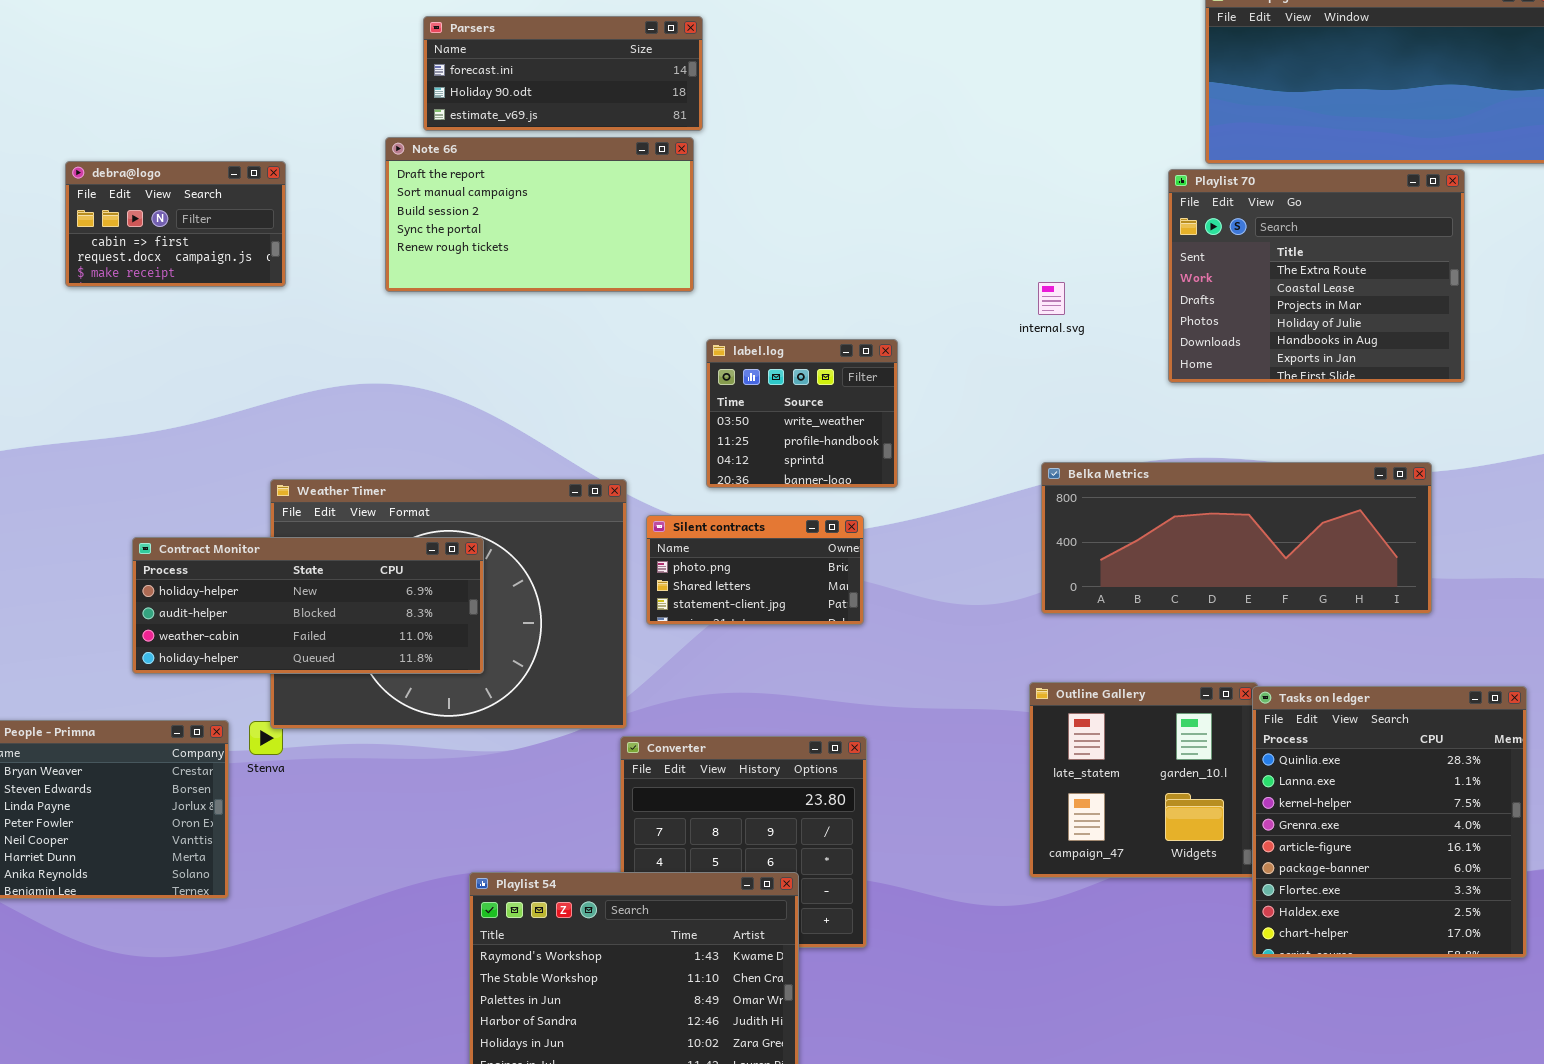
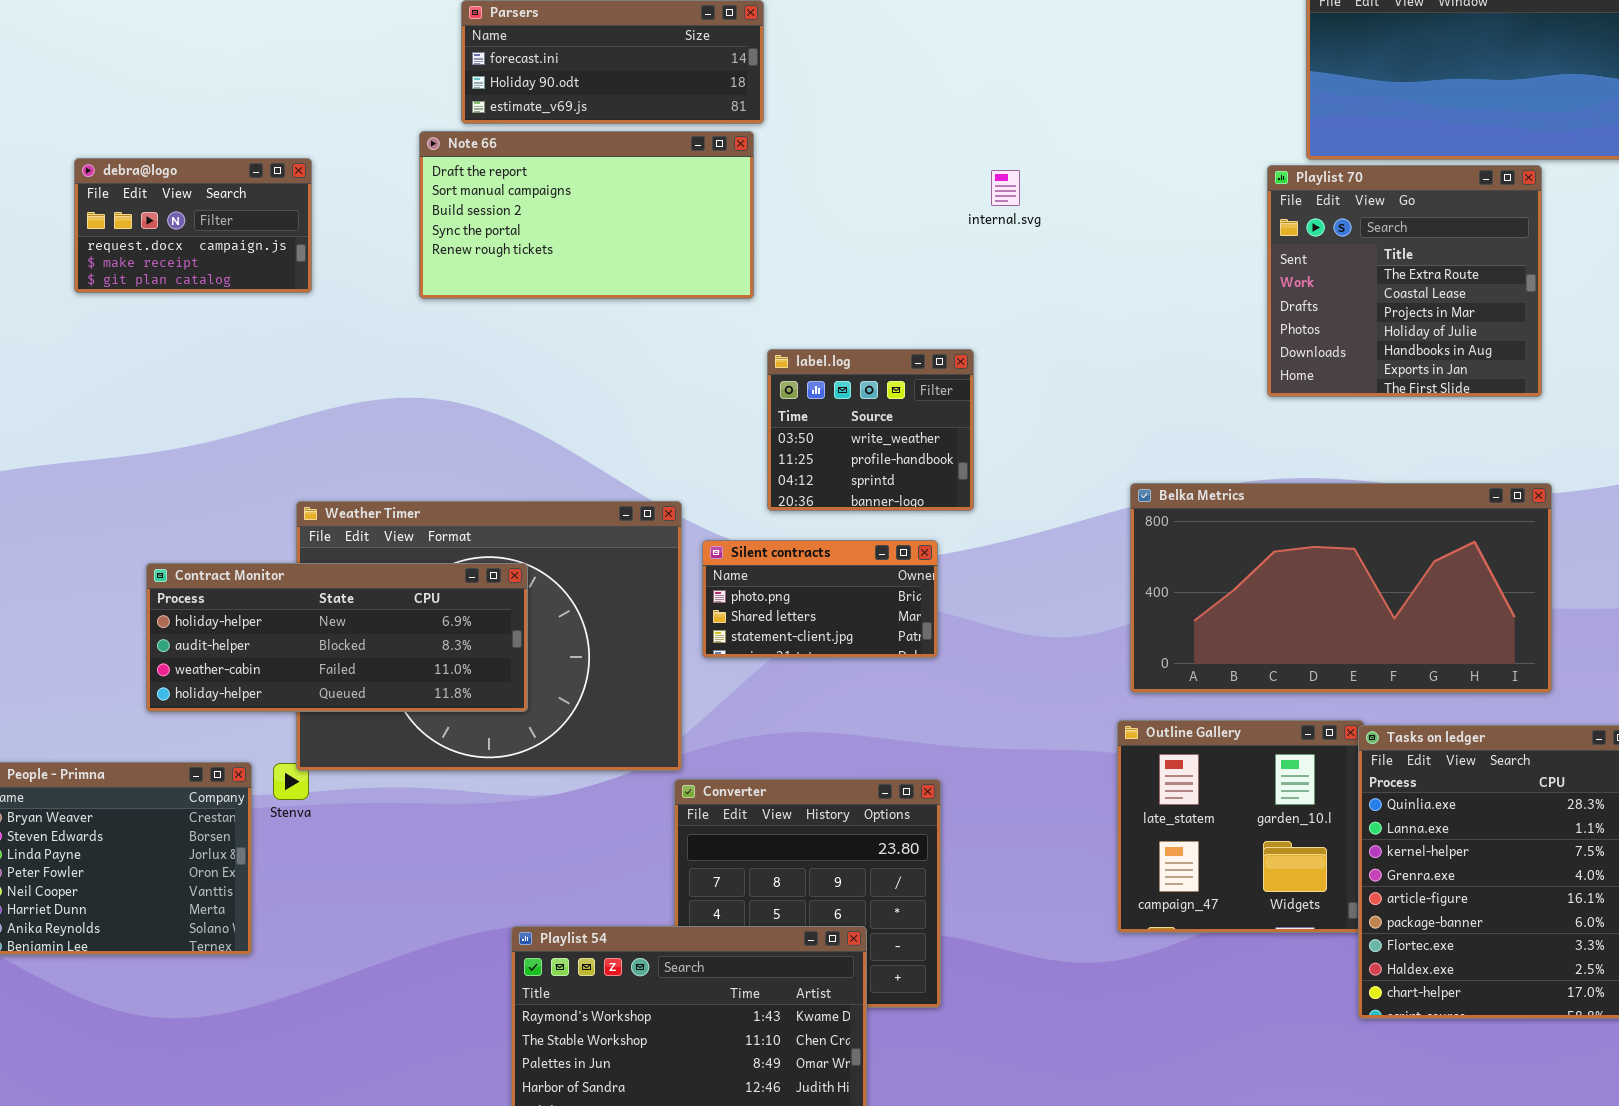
debra@logo: [65,161,286,287] -> [74,158,312,293], scrolled down 1 row
Playlist 70: [1168,169,1465,383] -> [1267,165,1542,397], resized
internal.svg: [1038,282,1065,315] -> [991,170,1020,206], moved
Belka Metrics: [1041,462,1432,614] -> [1130,483,1552,693], resized

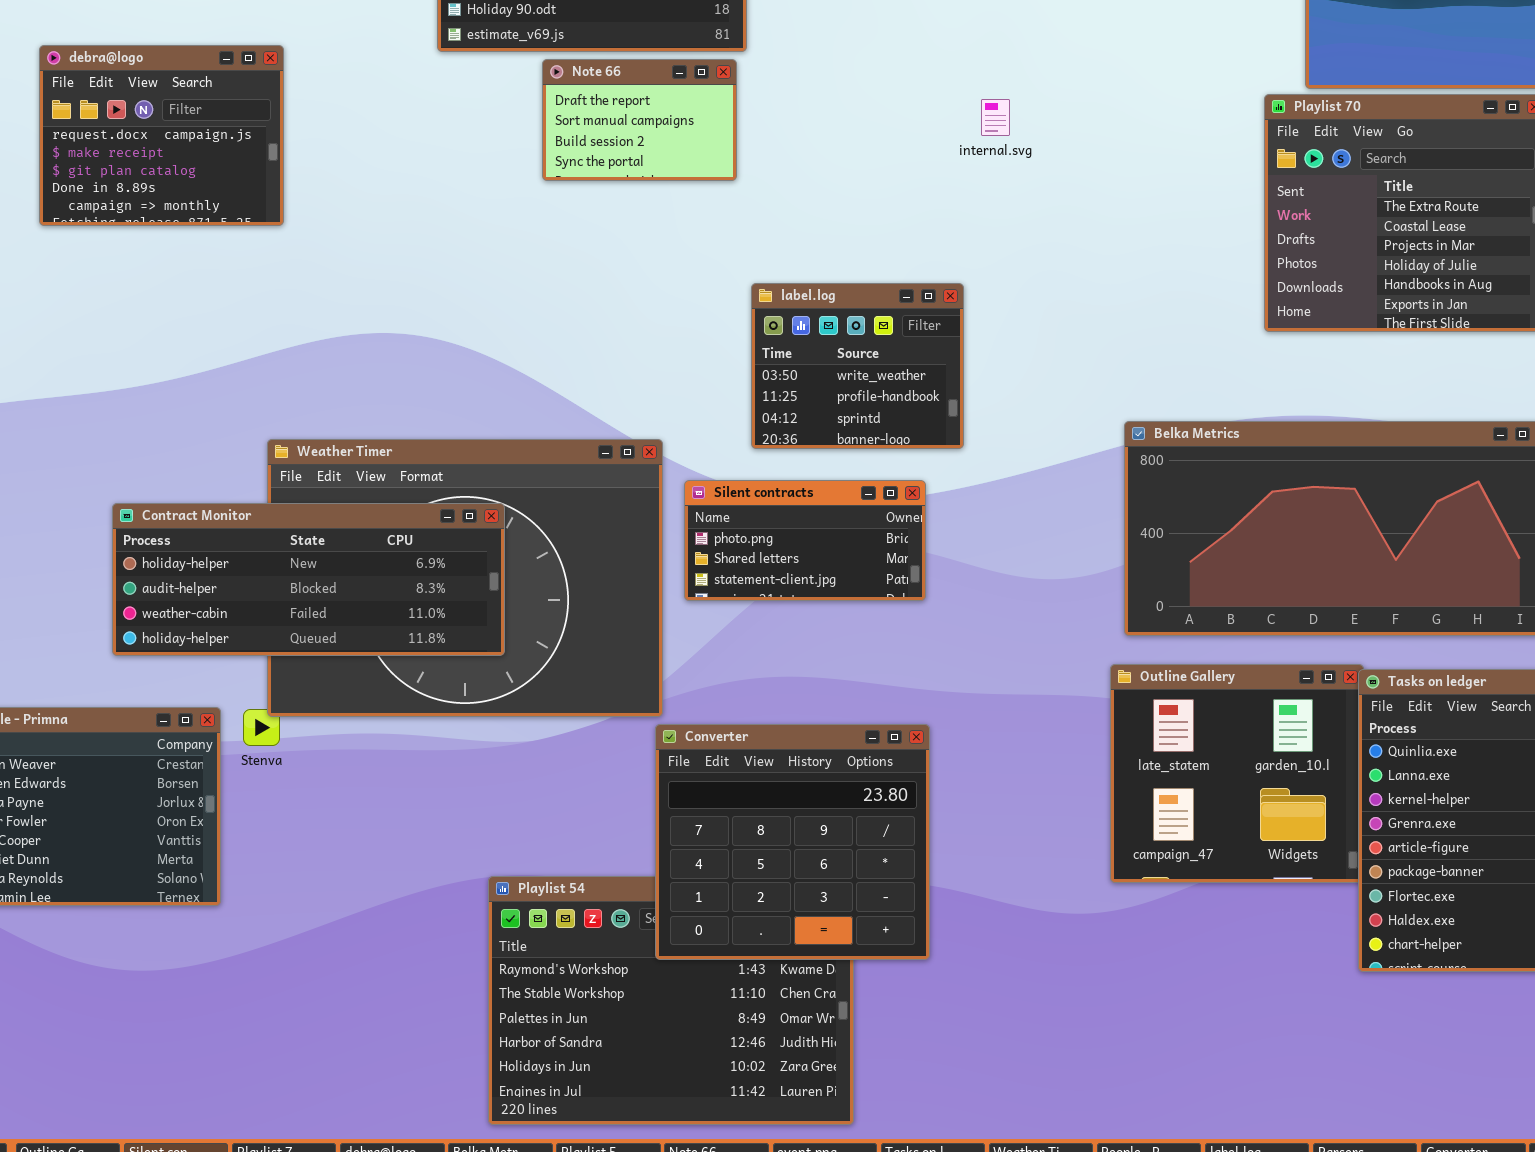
Note 66: [419,131,754,299] -> [542,59,737,181], resized
debra@logo: [74,158,312,293] -> [39,45,284,226], resized
Converter: [674,779,941,1008] -> [655,724,930,960], raised

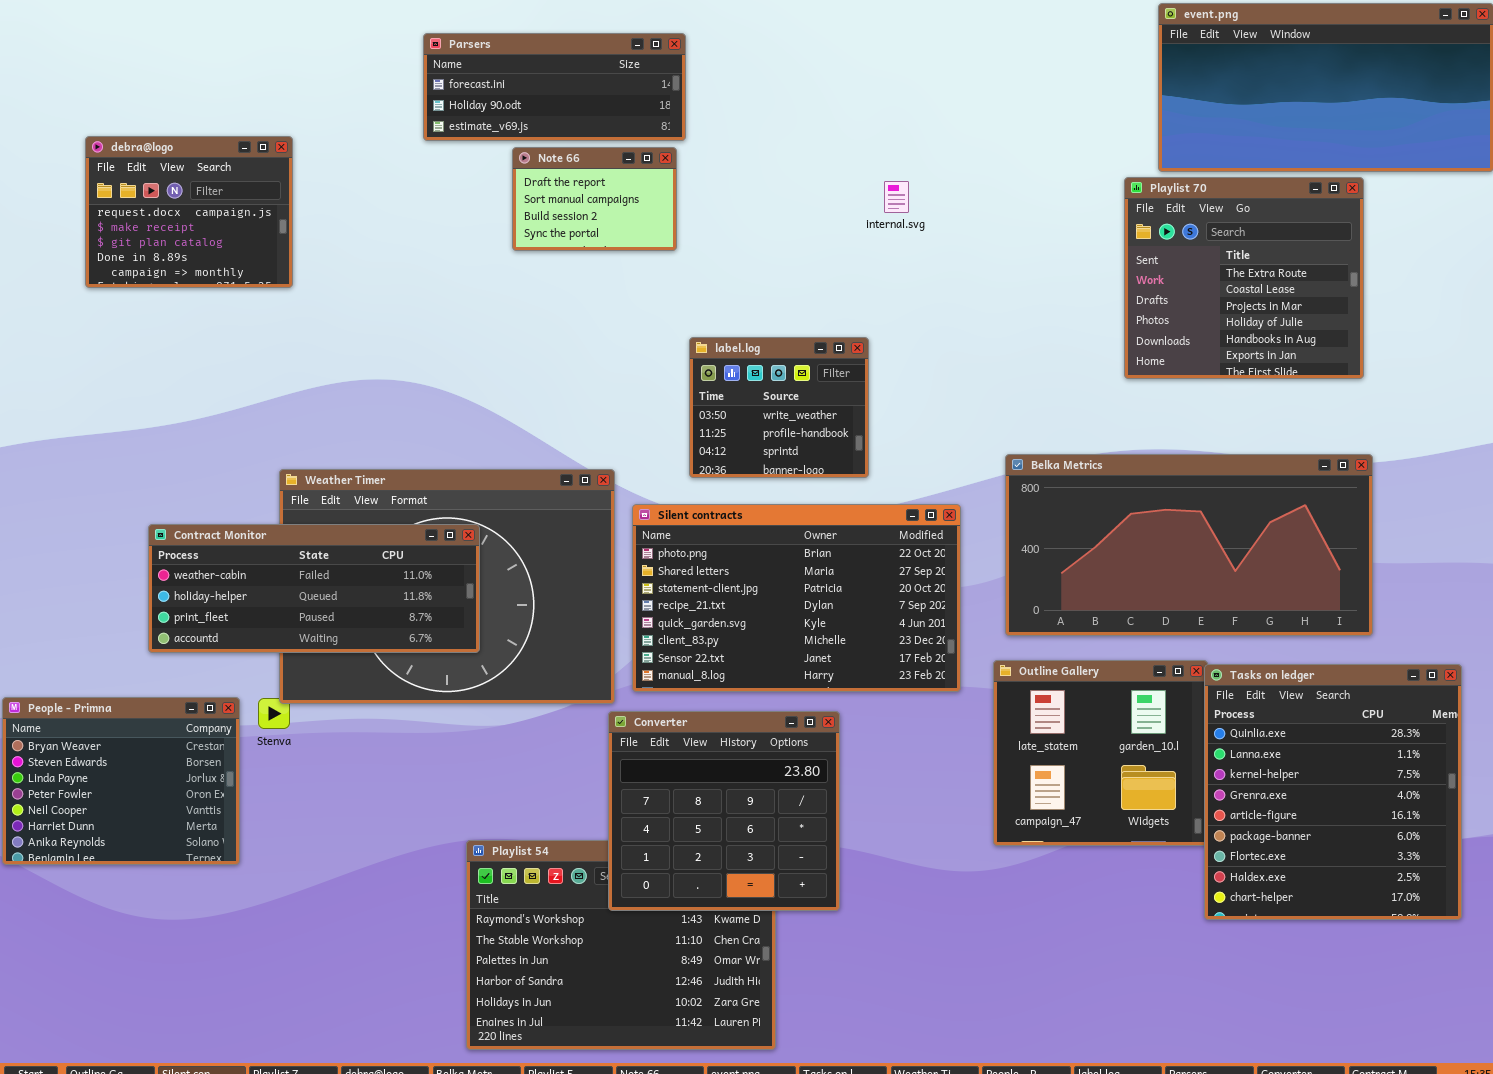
Silent contracts: [684,480,926,601] -> [632,504,961,692], resized
Contract Monitor: [112,503,505,656] -> [148,524,480,653], scrolled down 2 rows

